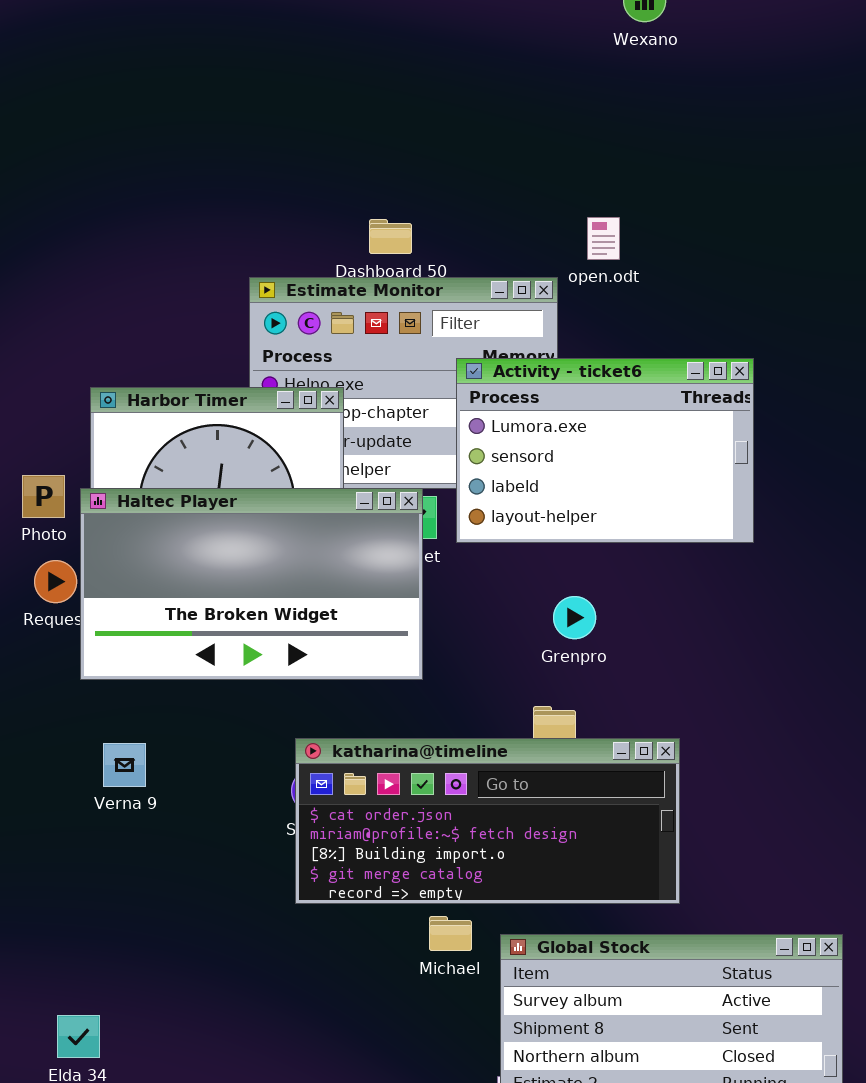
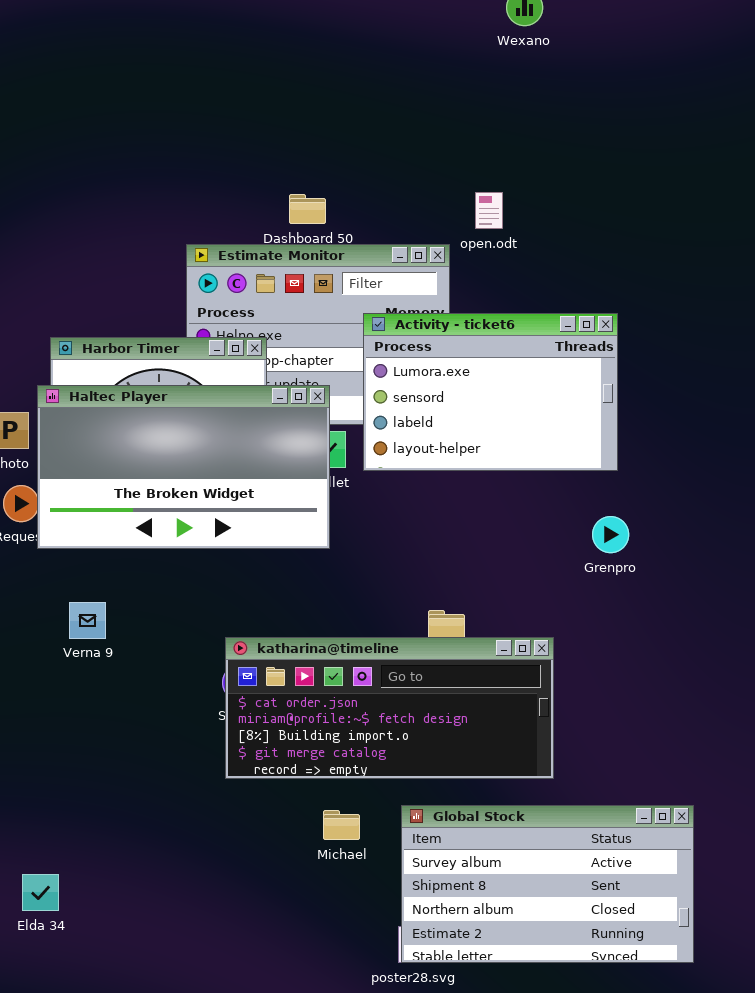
Haltec Player: [80,488,423,680] -> [37,385,330,549], moved
Grenpro: [553,596,596,639] -> [592,516,629,553], moved
Verna 9: [103,743,146,787] -> [69,602,106,639], moved
Michael: [429,916,472,951] -> [323,810,360,840], moved

